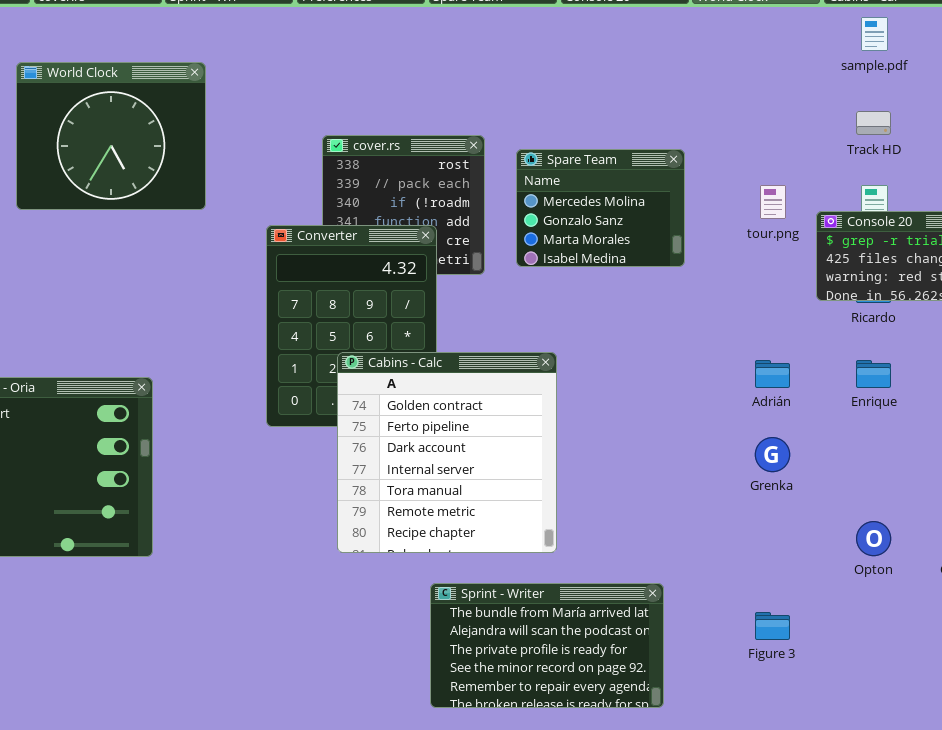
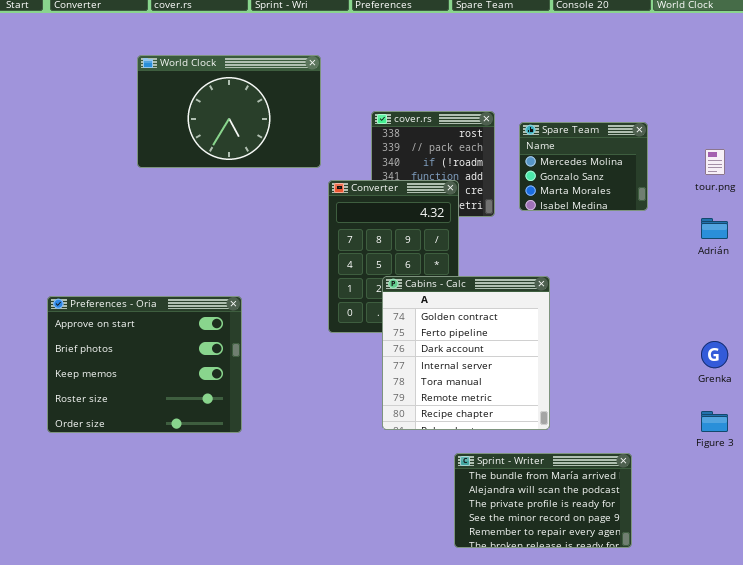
World Clock: [16,62,206,210] -> [137,55,321,168], resized
Adrián: [755,360,790,388] -> [701,218,728,239], moved
Figure 3: [755,612,790,640] -> [701,411,728,432], moved

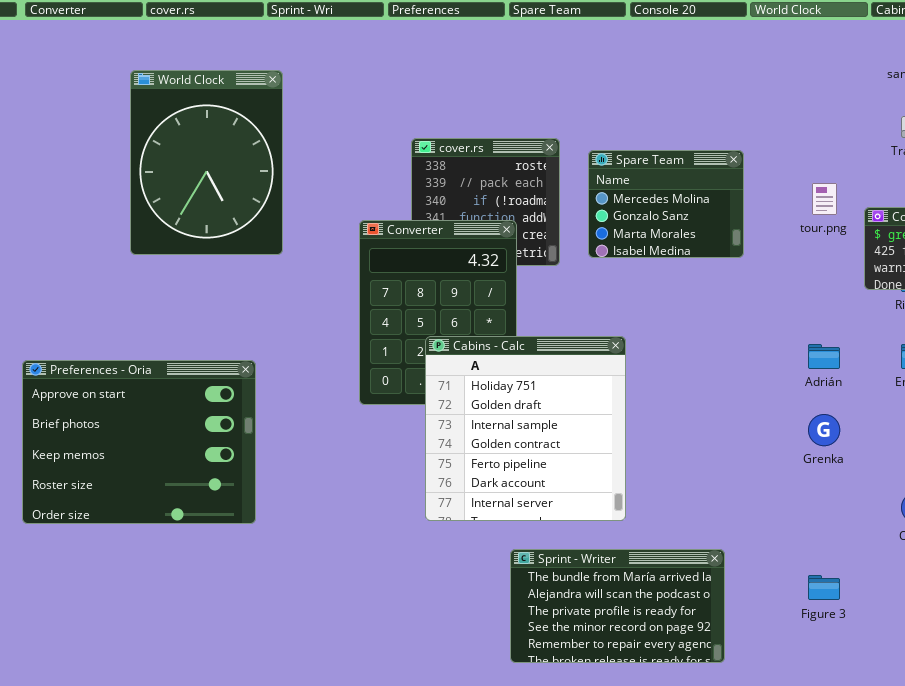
World Clock: [137,55,321,168] -> [130,70,283,255], resized
Adrián: [701,218,728,239] -> [808,344,840,369], moved
Cabins - Calc: [382,276,550,430] -> [425,336,626,521], scrolled up 3 rows
Figure 3: [701,411,728,432] -> [808,575,840,600], moved

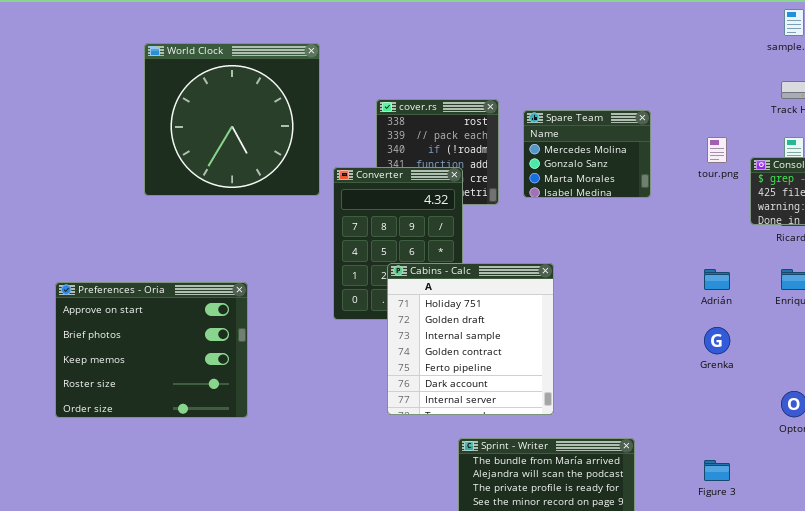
World Clock: [130,70,283,255] -> [144,43,320,196], resized

